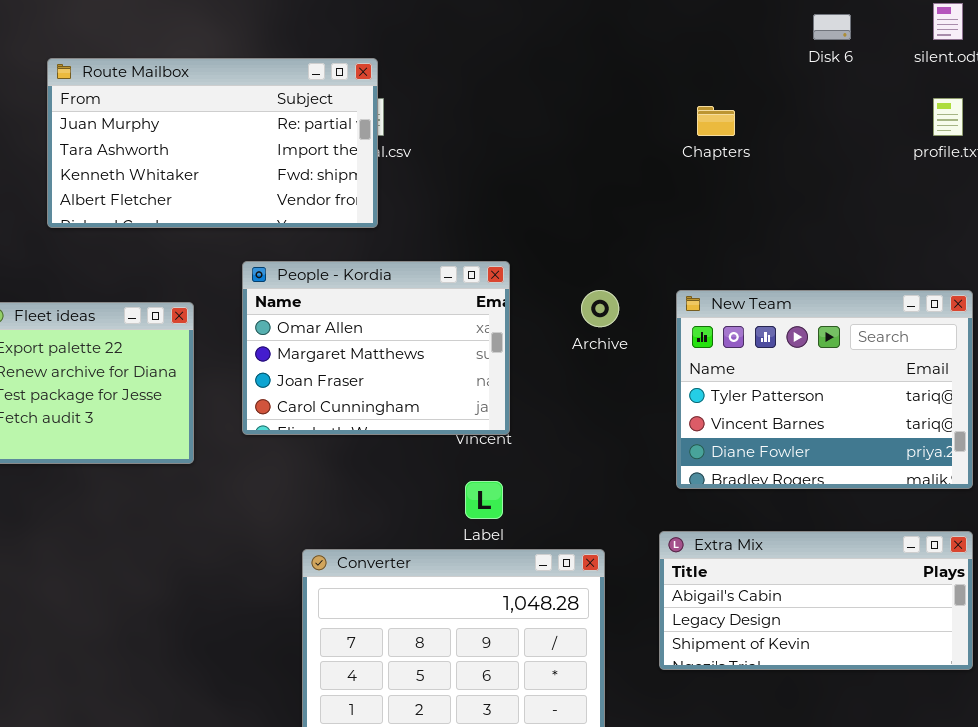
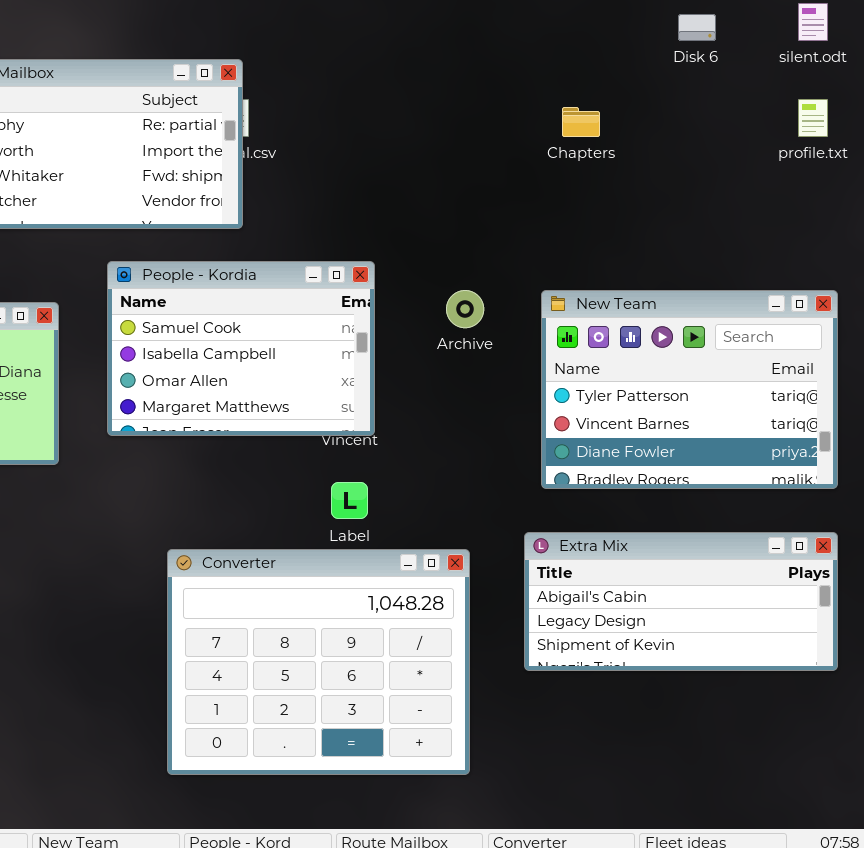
People - Kordia: [242,261,510,435] -> [107,261,375,436], scrolled up 2 rows

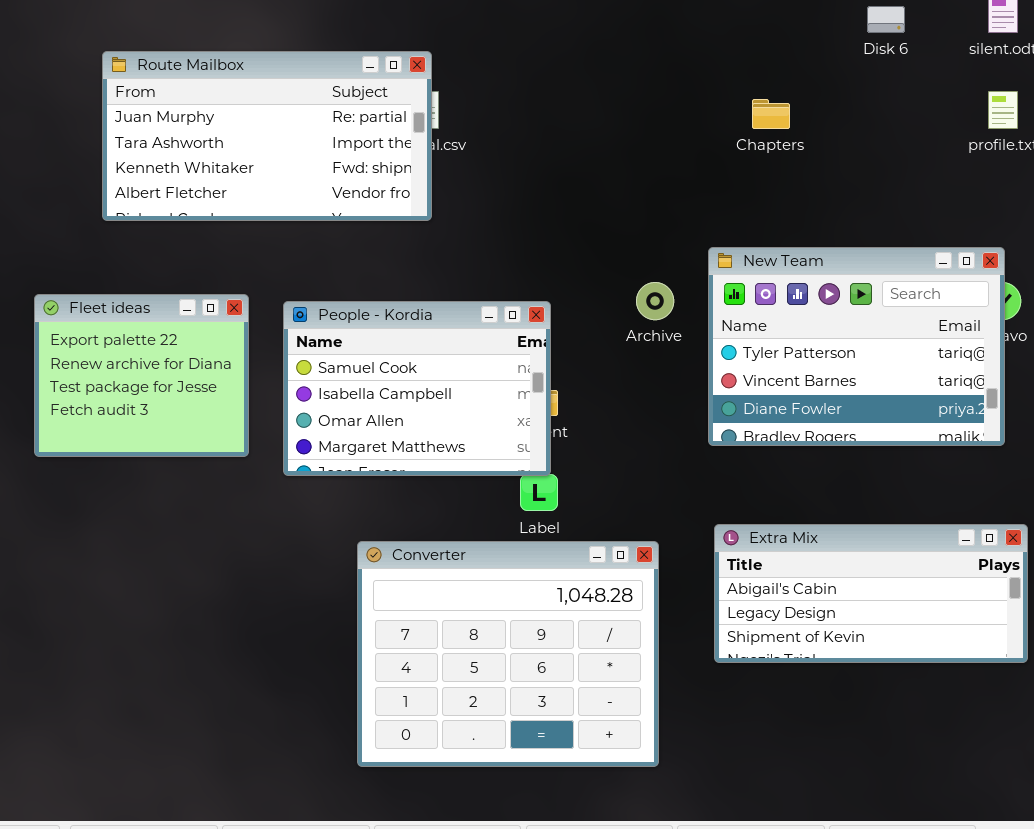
People - Kordia: [107,261,375,436] -> [283,301,551,476], moved
New Team: [541,290,838,489] -> [708,247,1005,446], moved

